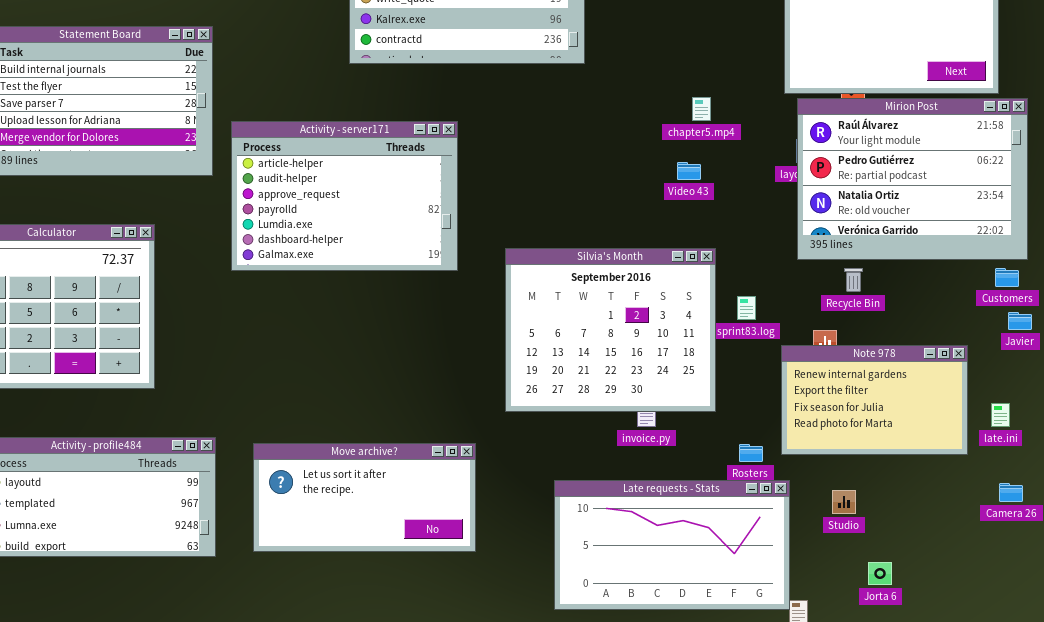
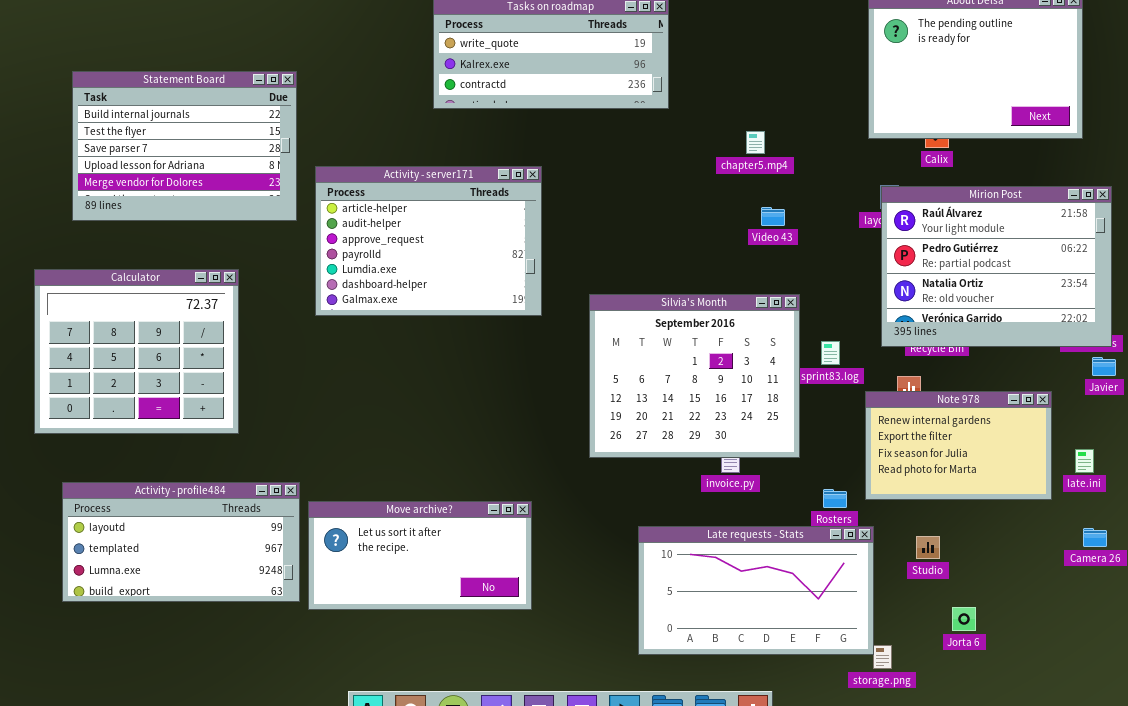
chapter5.mp4: [692,97,711,121] -> [746,131,765,154], moved
Mirion Post: [797,98,1028,260] -> [881,186,1112,347], moved
Move archive?: [253,443,476,552] -> [308,501,532,610], moved

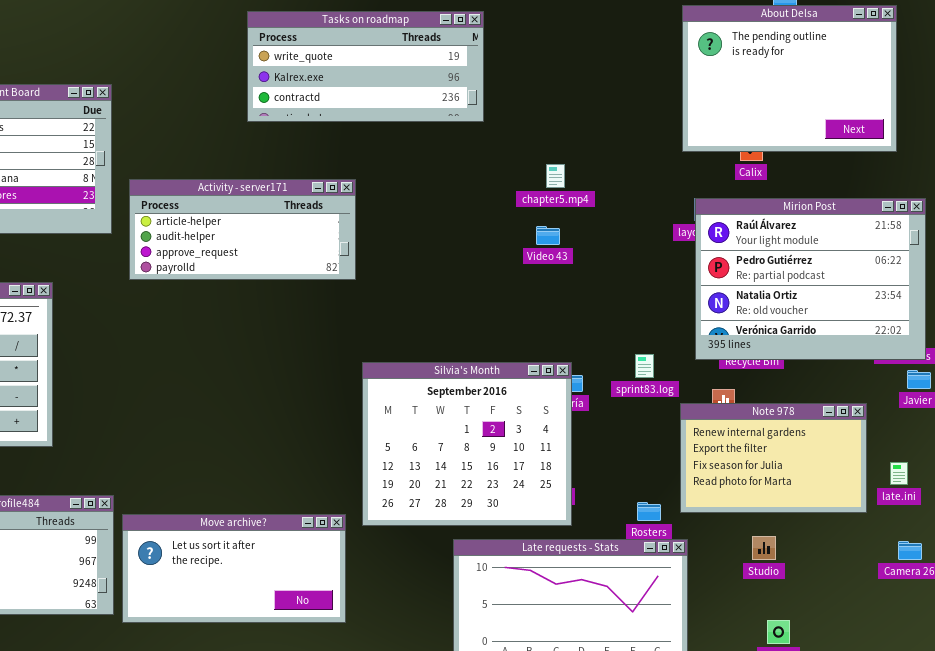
chapter5.mp4: [746,131,765,154] -> [546,164,565,188], moved
Activity - server171: [315,166,542,316] -> [129,179,356,280], resized
Video 43: [761,207,785,226] -> [536,226,560,245], moved
Silvia's Month: [589,294,800,458] -> [362,362,572,526], moved
Studio: [916,536,940,559] -> [752,536,776,560], moved

